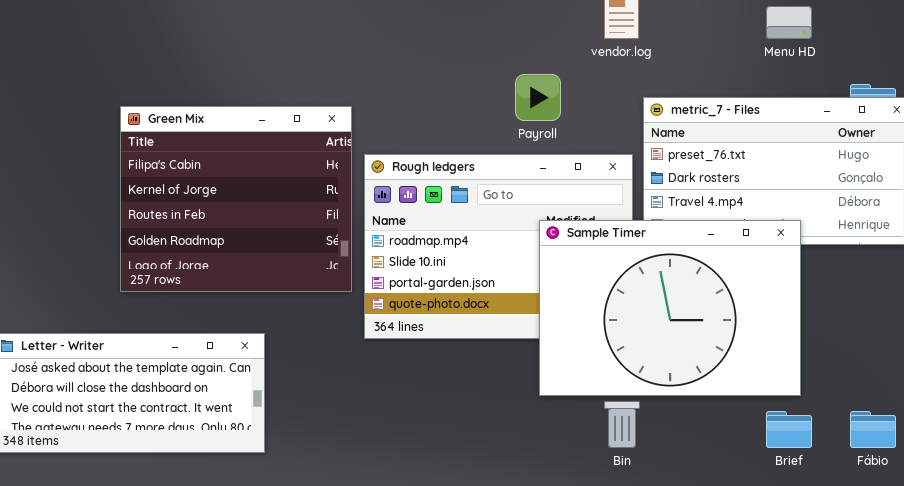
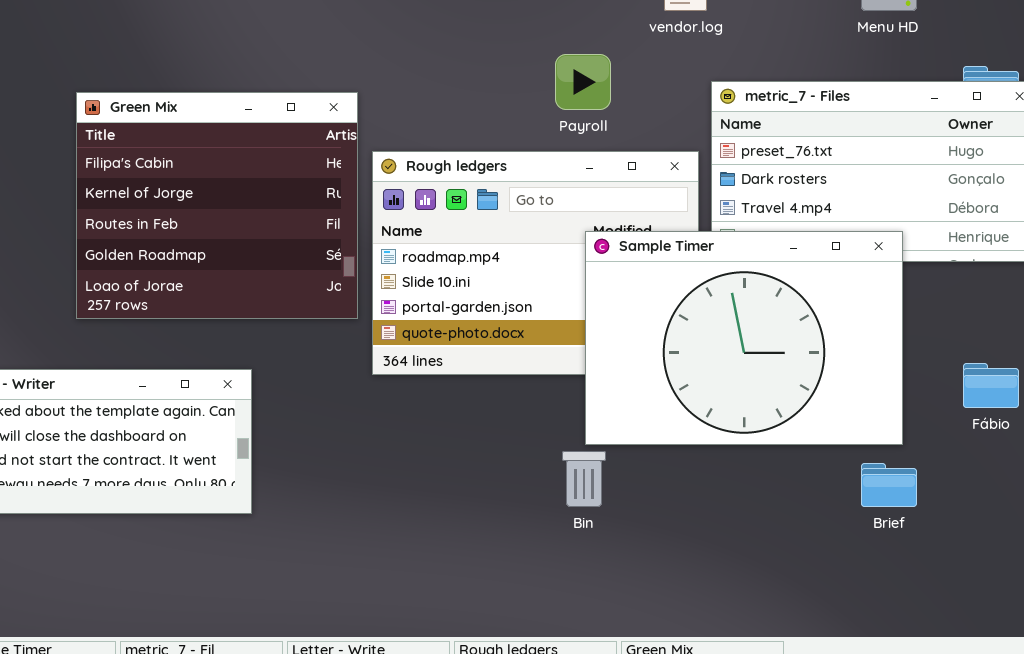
Bin: [604,401,640,448] -> [562,451,606,507], moved
Fábio: [850,411,896,448] -> [963,363,1019,408], moved

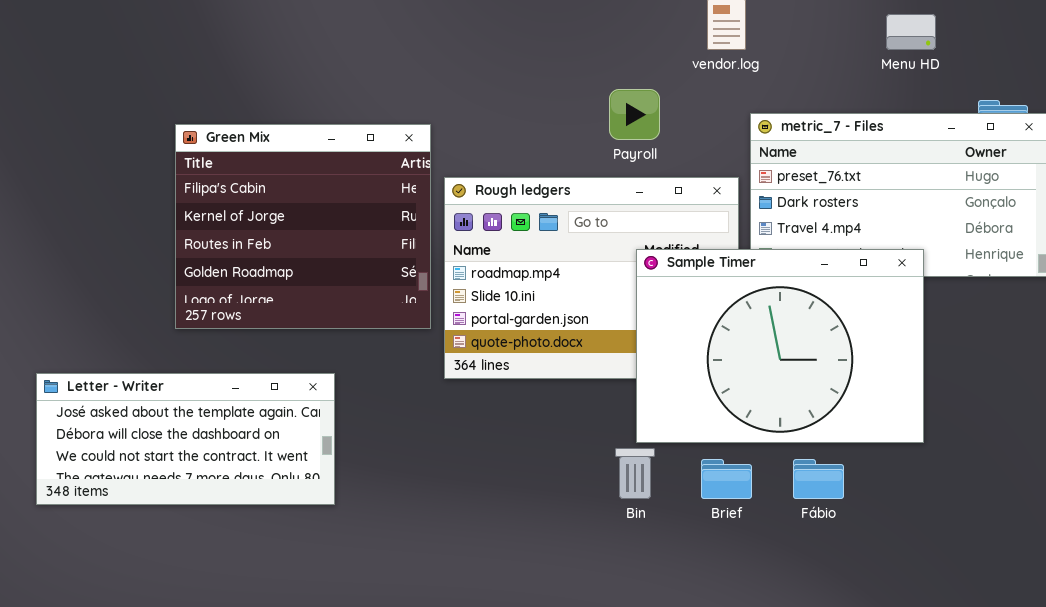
Fábio: [963,363,1019,408] -> [793,459,844,499], moved
Brief: [861,463,917,507] -> [701,459,752,499], moved

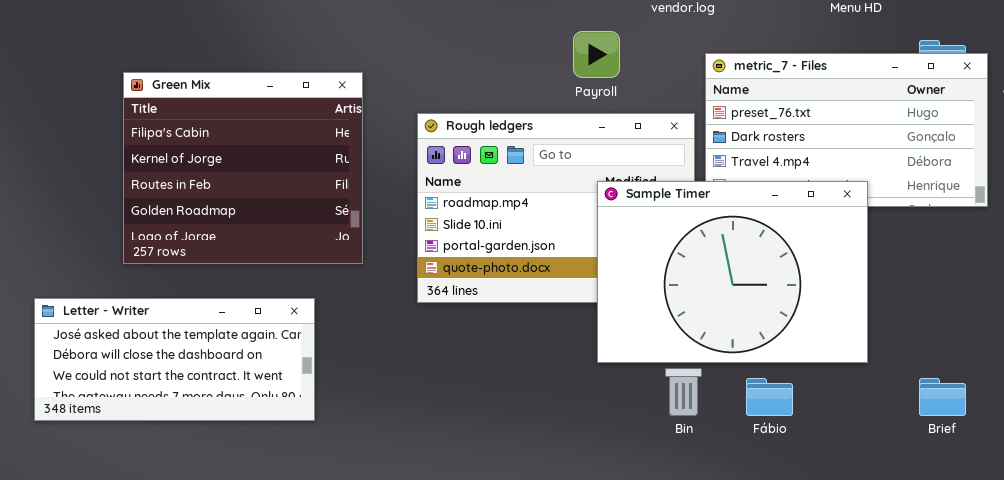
Green Mix: [175,124,431,329] -> [123,72,363,264], moved
Bin: [615,448,655,499] -> [665,368,702,416], moved
Brief: [701,459,752,499] -> [919,378,966,416], moved

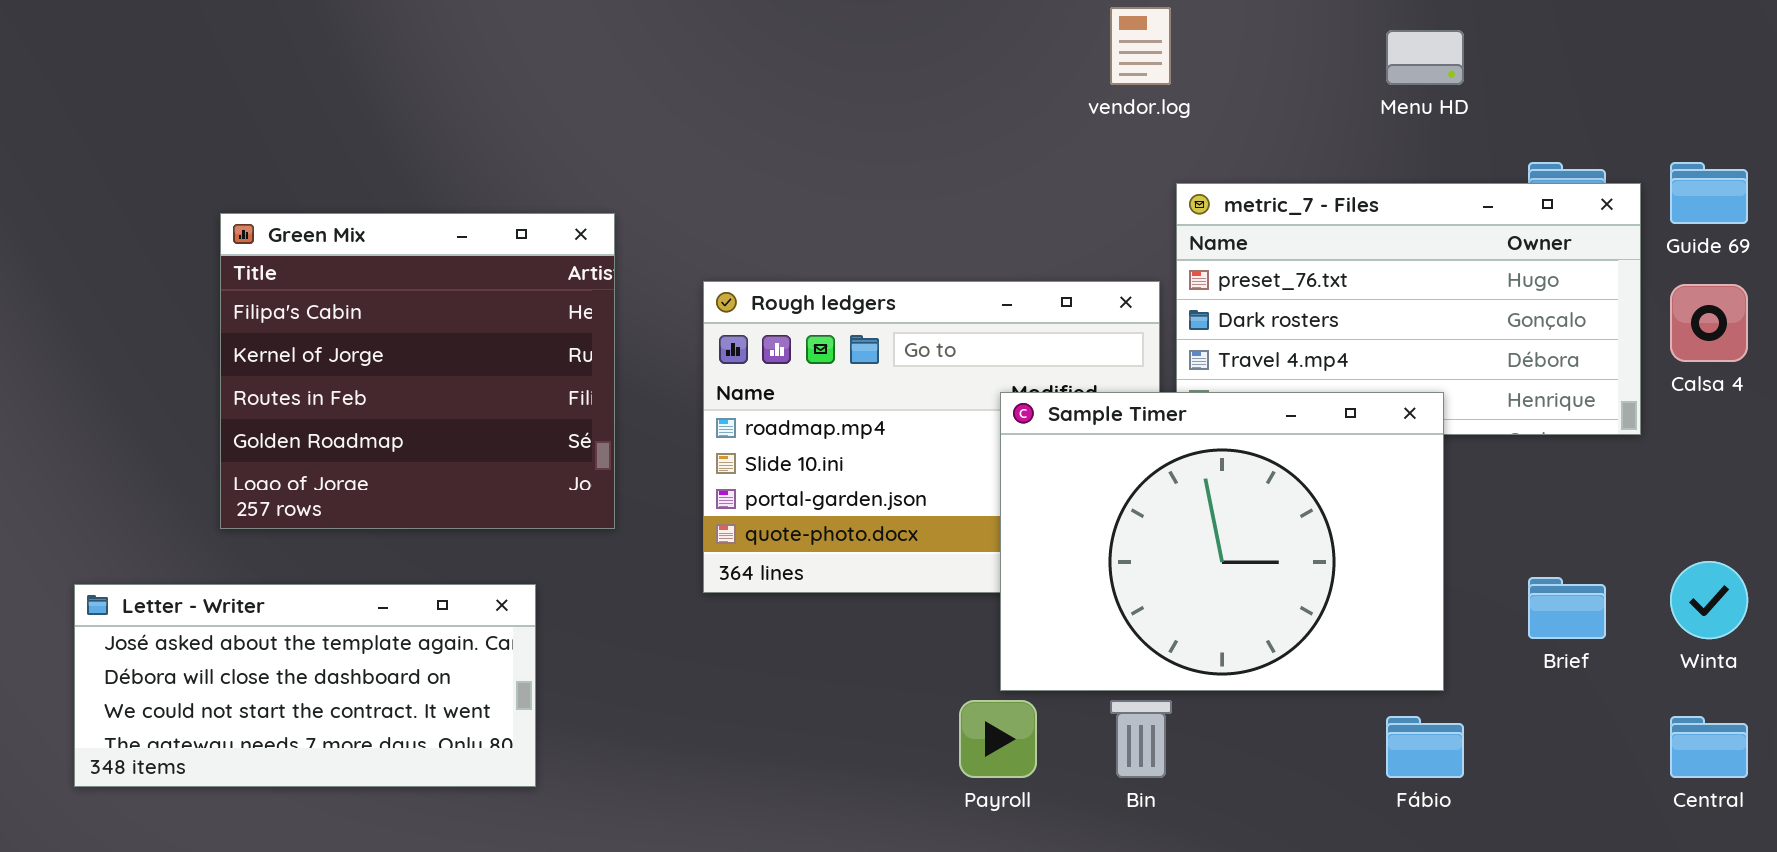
Payroll: [573,31,620,78] -> [959,700,1037,778], moved
Fábio: [746,378,793,416] -> [1386,716,1464,778], moved
Brief: [919,378,966,416] -> [1528,577,1606,639], moved

